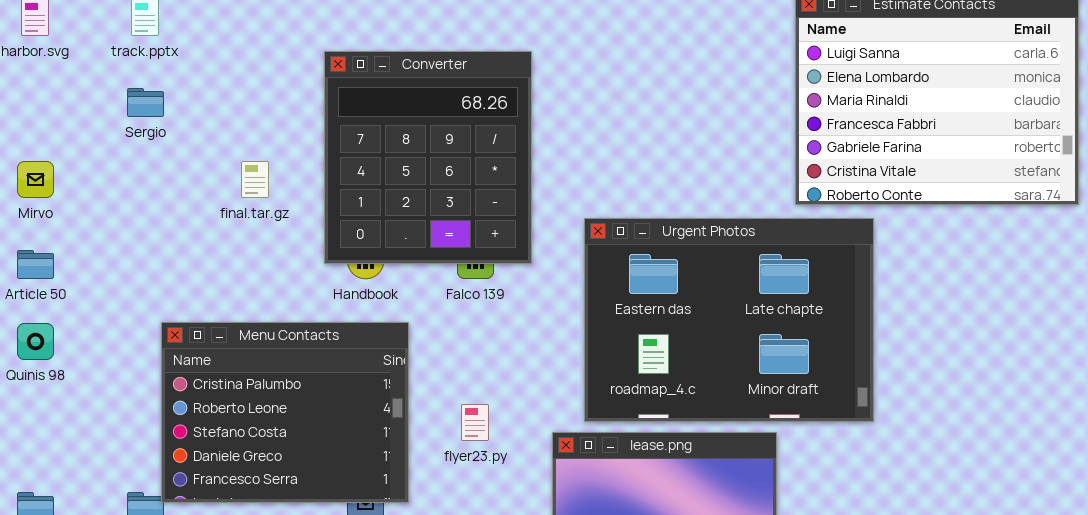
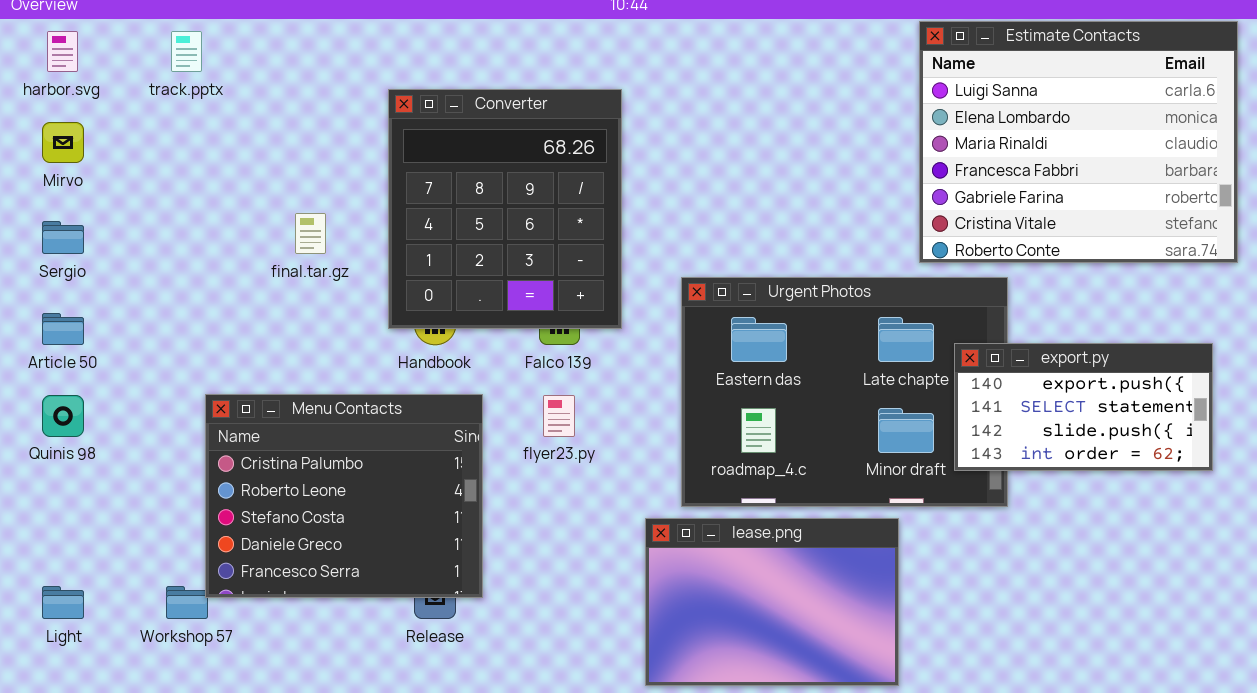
Sergio: [127,88,164,117] -> [42,221,84,254], moved
Mirvo: [17,161,54,198] -> [42,122,84,163], moved
export.py: none -> [954,343,1213,471], opened
flyer23.py: [461,404,489,441] -> [543,395,575,437], moved

